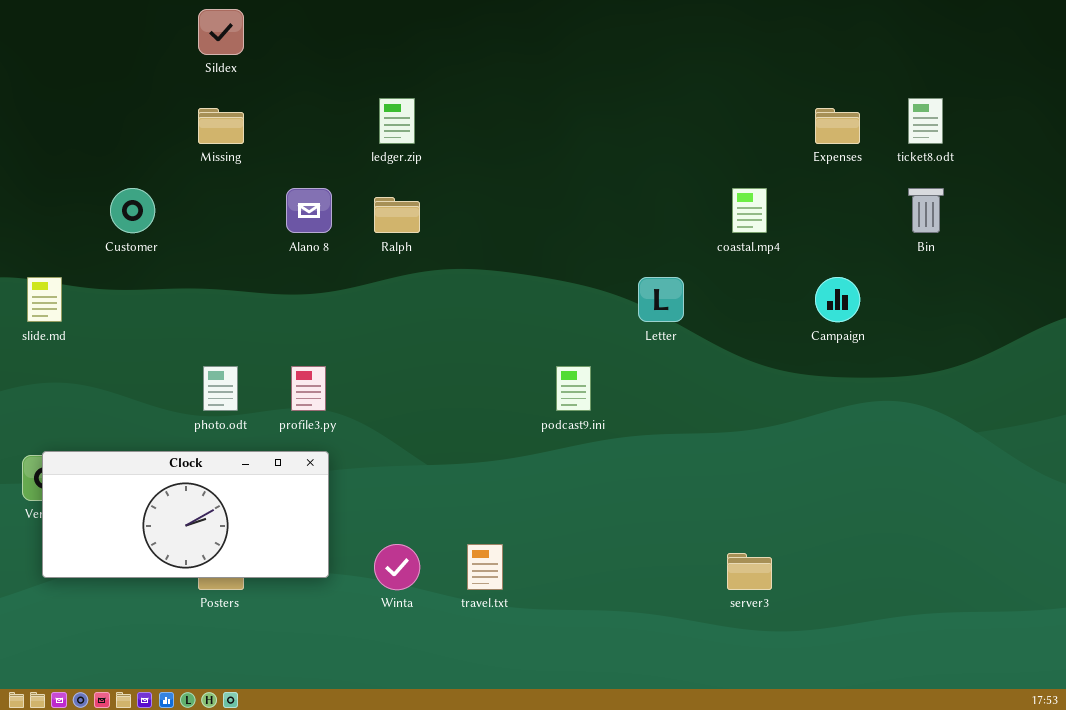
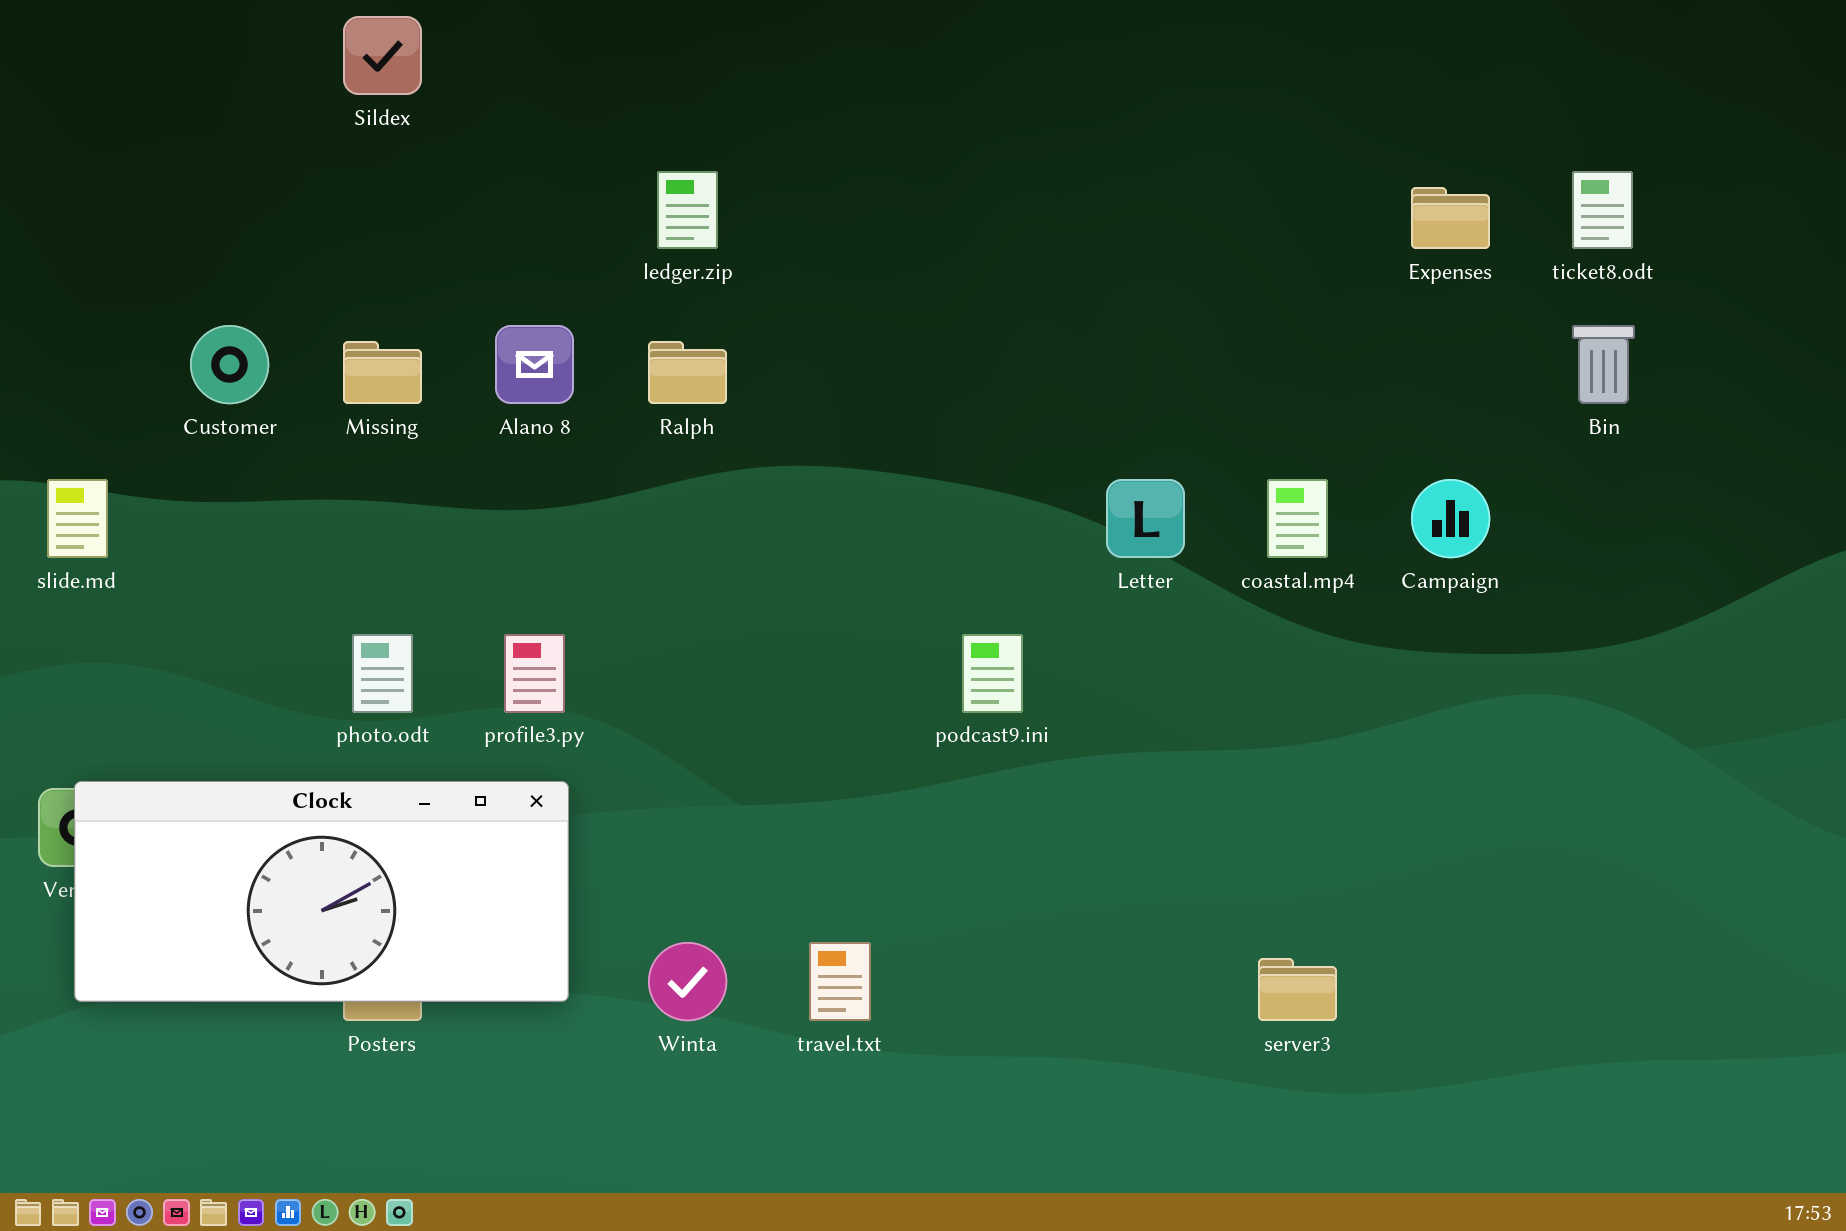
Missing: [198,108,244,144] -> [343,341,422,404], moved
coastal.mp4: [732,188,767,233] -> [1267,479,1328,558], moved

